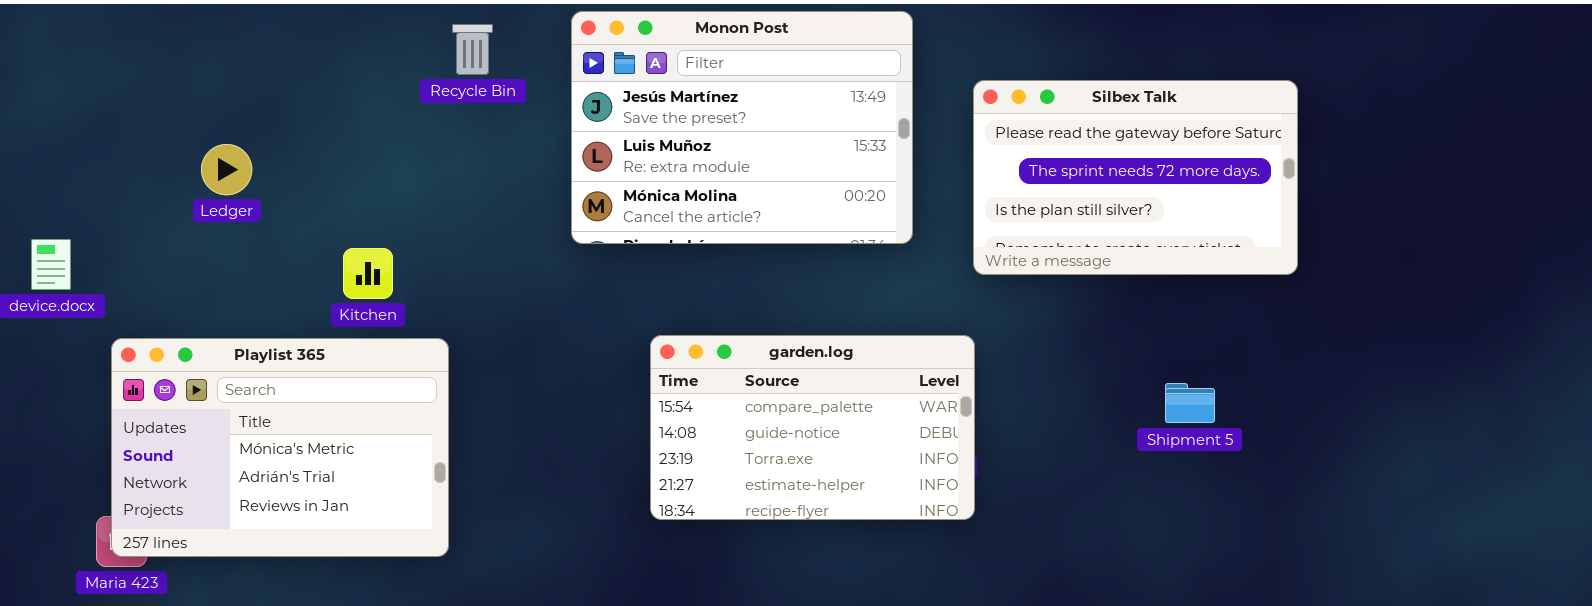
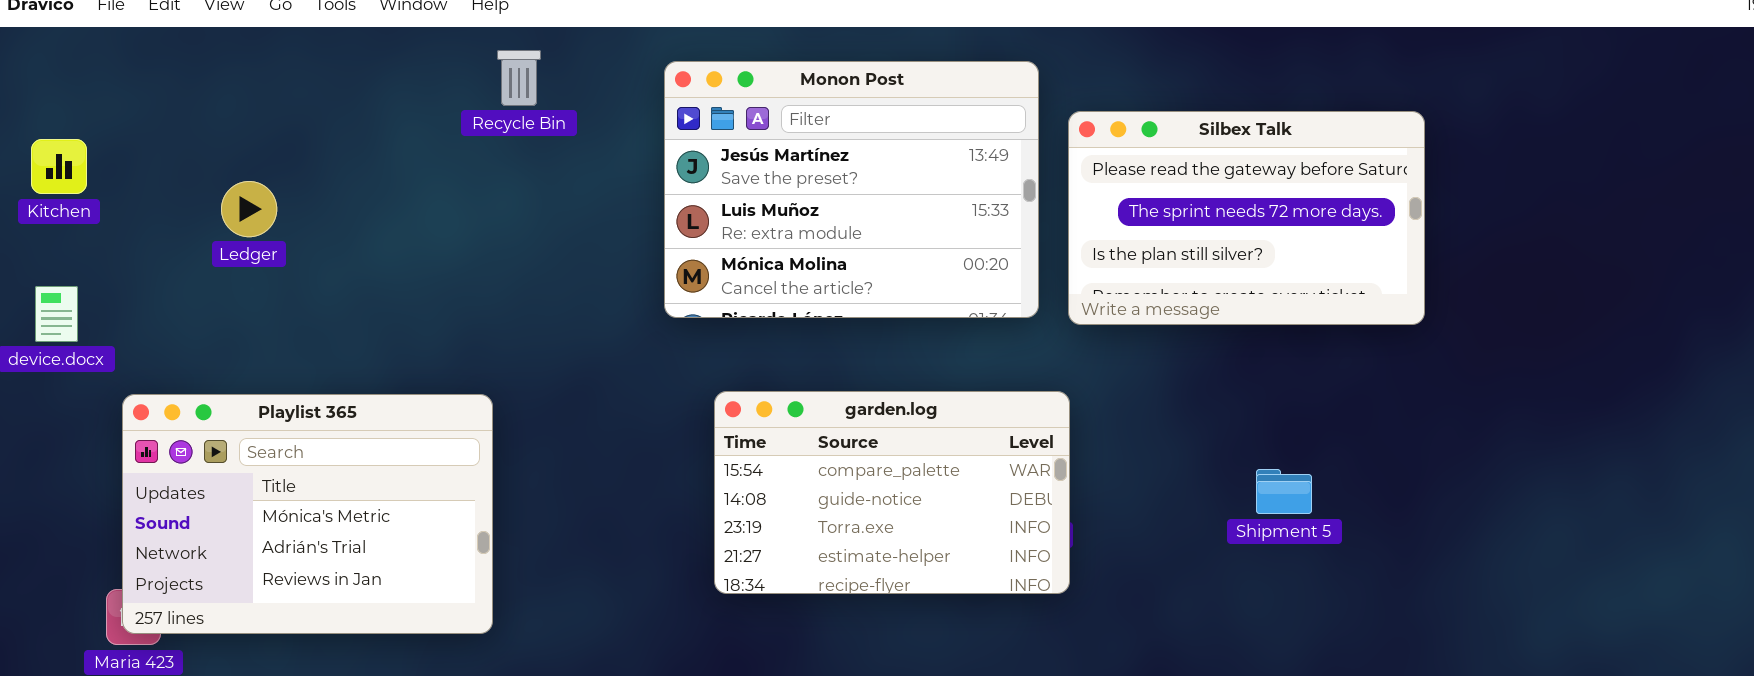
Monon Post: [571,11,913,244] -> [664,61,1039,318], moved
Kitchen: [343,248,393,299] -> [31,139,87,194], moved
Shipment 5: [1165,383,1215,423] -> [1256,469,1312,514], moved

